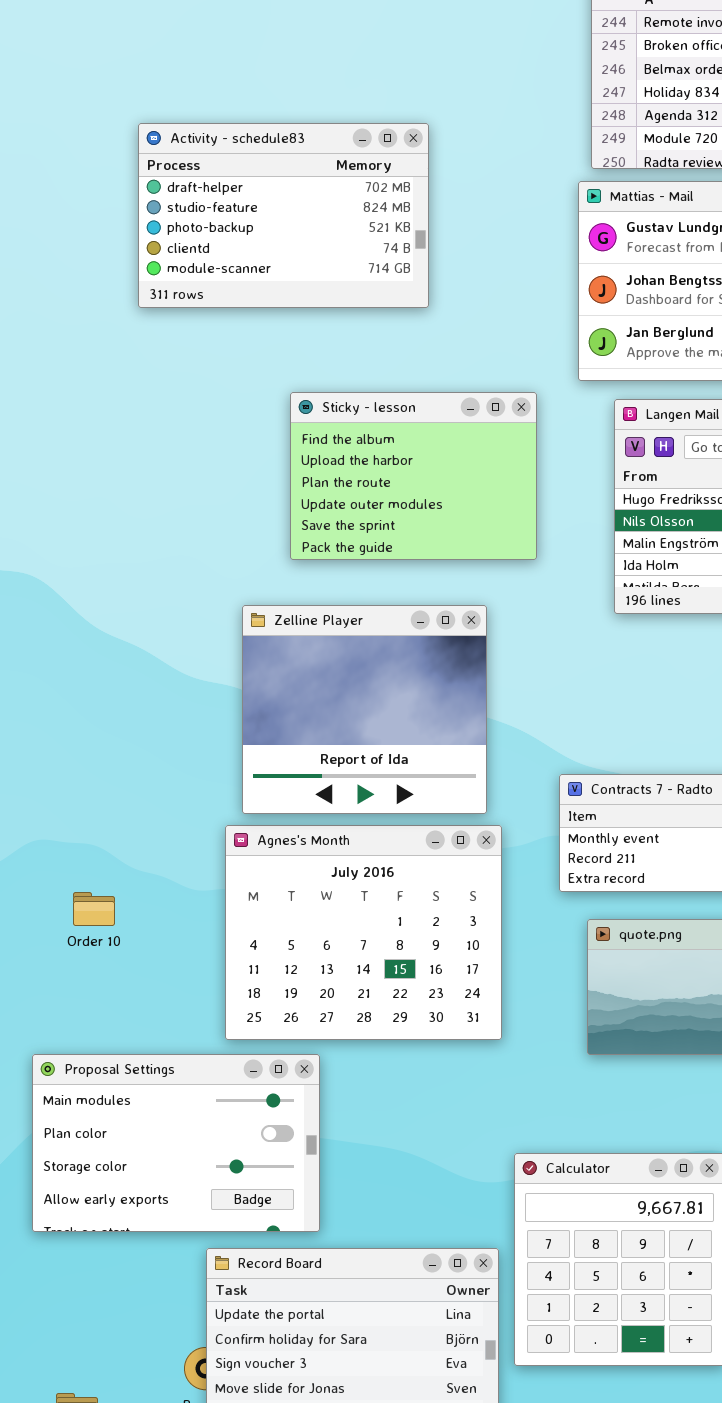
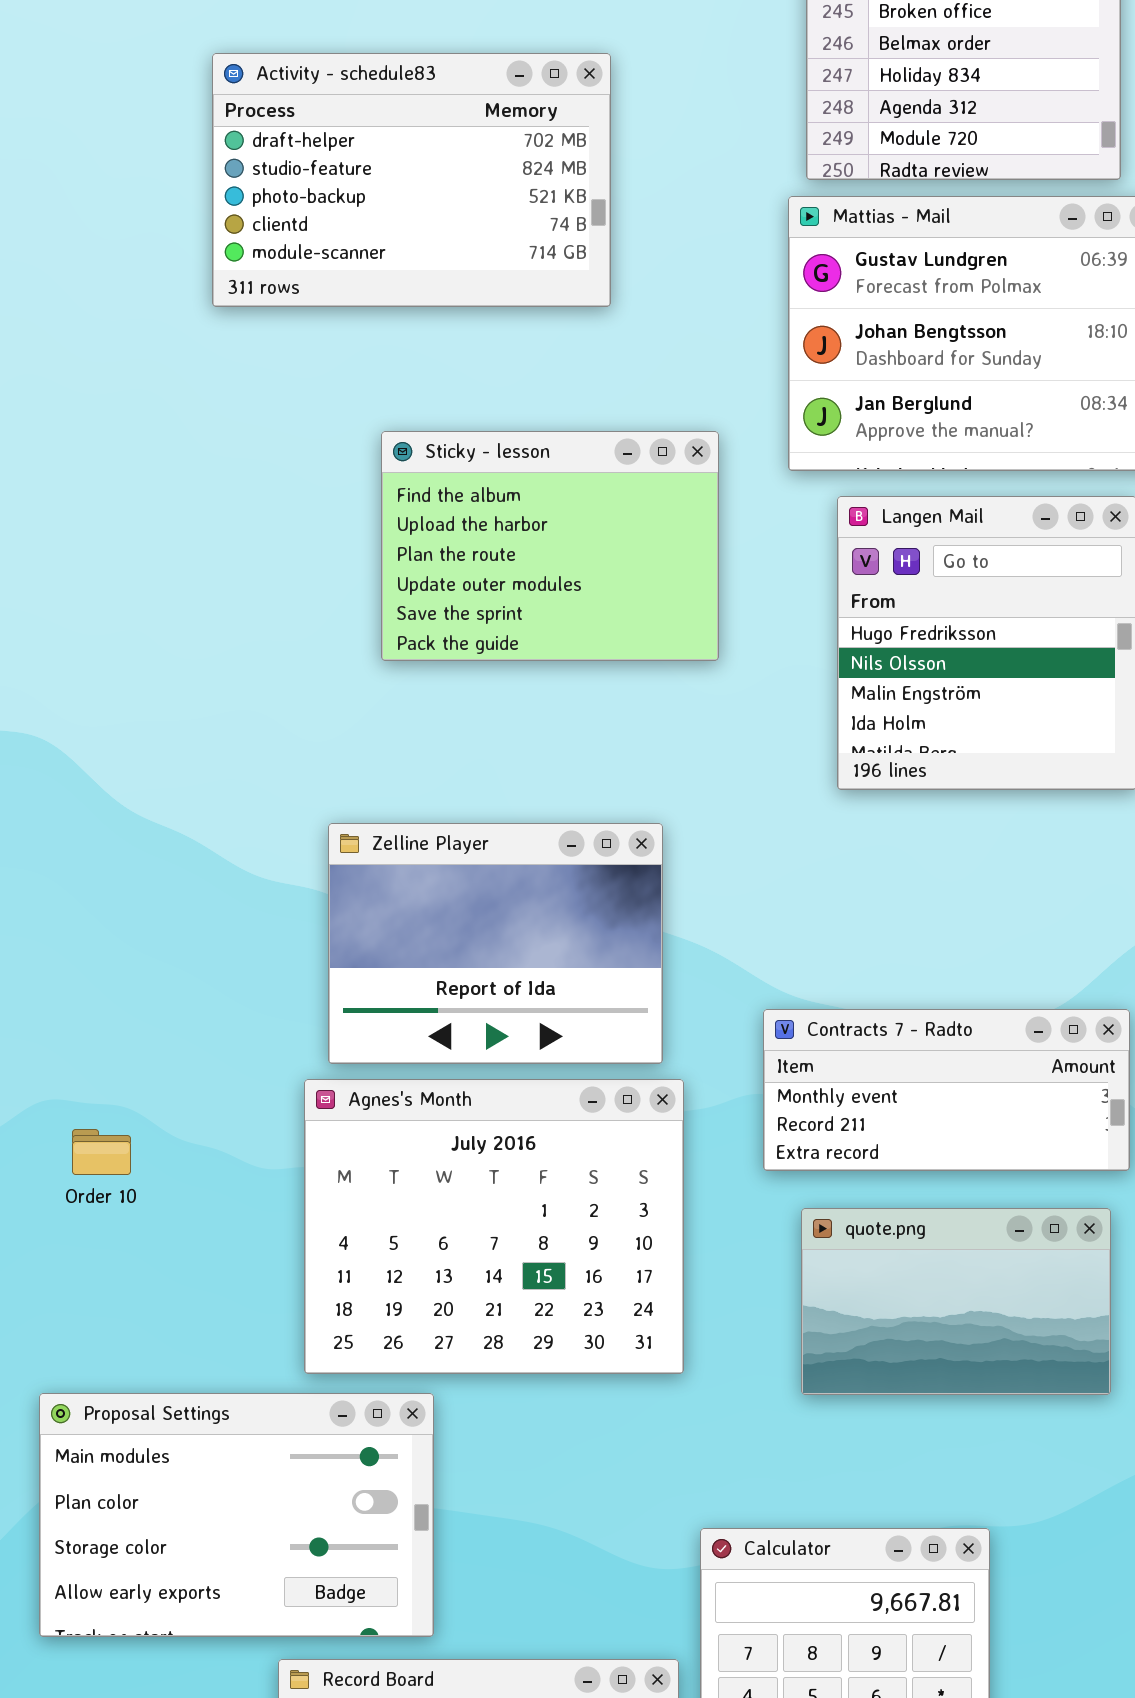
Activity - schedule83: [138,123,429,308] -> [212,53,611,307], moved
Sticky - lesson: [290,392,537,560] -> [381,431,719,661], moved
Zelline Player: [242,605,487,814] -> [328,823,663,1064], resized
Order 10: [73,892,115,926] -> [72,1129,131,1175], moved

